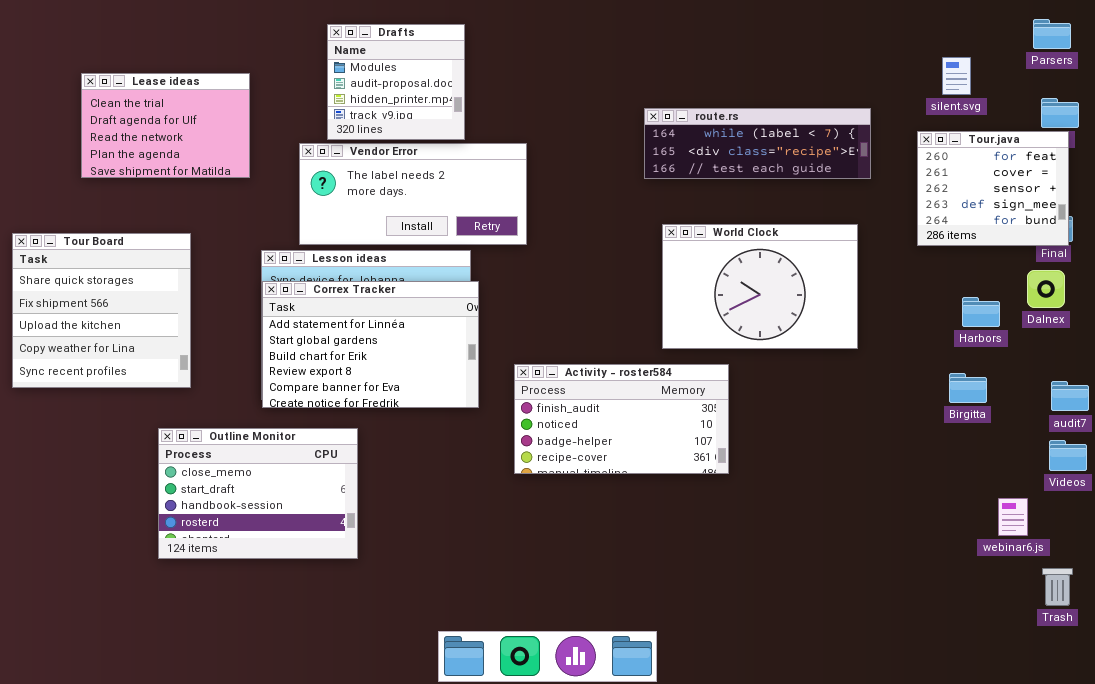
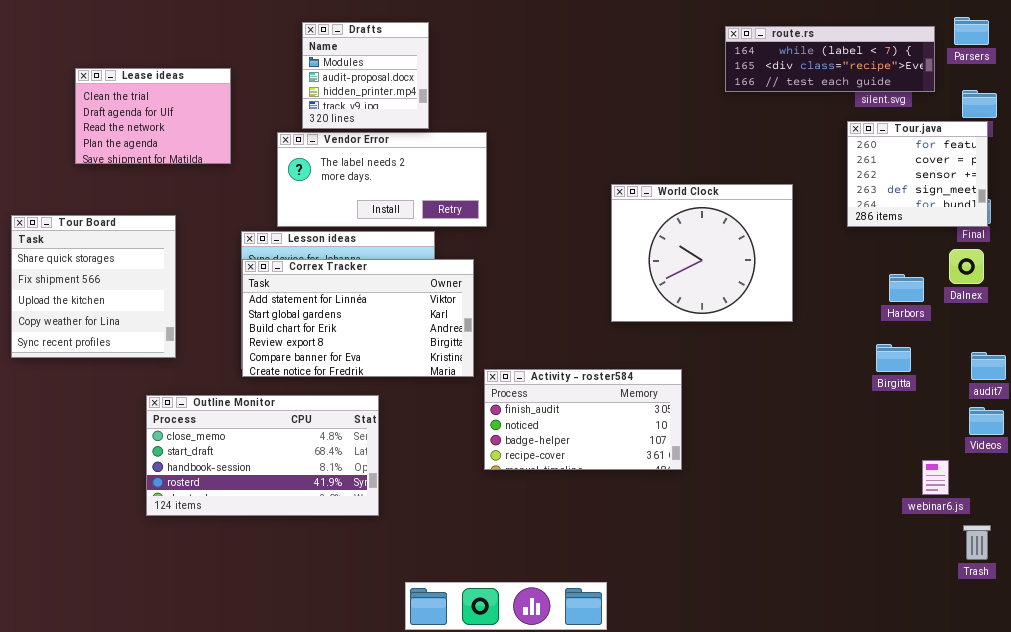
route.rs: [644,108,871,179] -> [725,26,935,92], moved
World Clock: [662,224,858,349] -> [611,184,793,322], resized
Correx Tracker: [262,281,479,408] -> [242,259,474,377], resized
Activity - roster584: [514,364,729,474] -> [484,369,682,470], moved
Outline Monitor: [158,428,358,559] -> [146,395,379,516], resized

